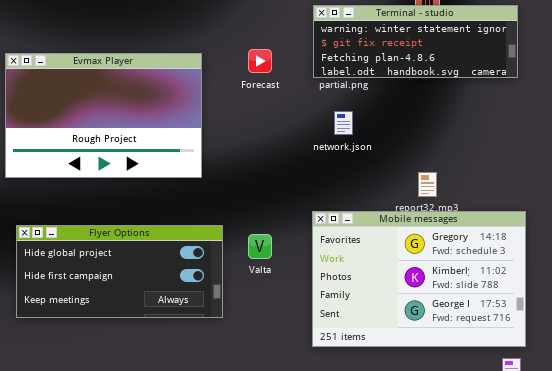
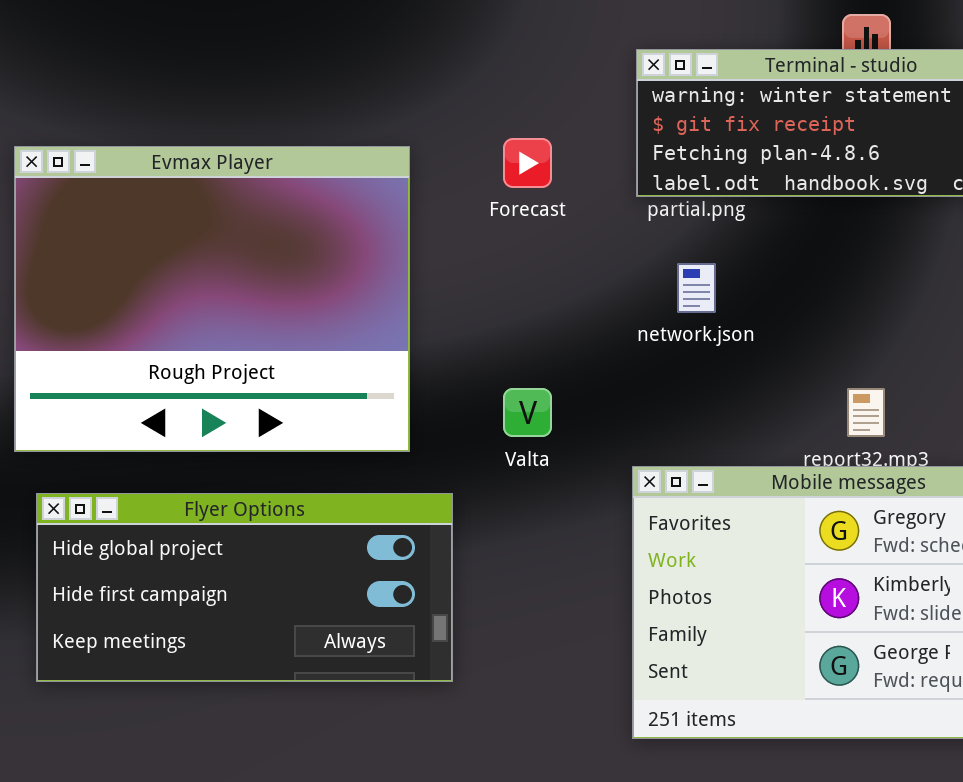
Evmax Player: [5,53,202,178] -> [14,146,410,452], resized
Valta: [248,234,272,259] -> [503,388,552,437], moved

